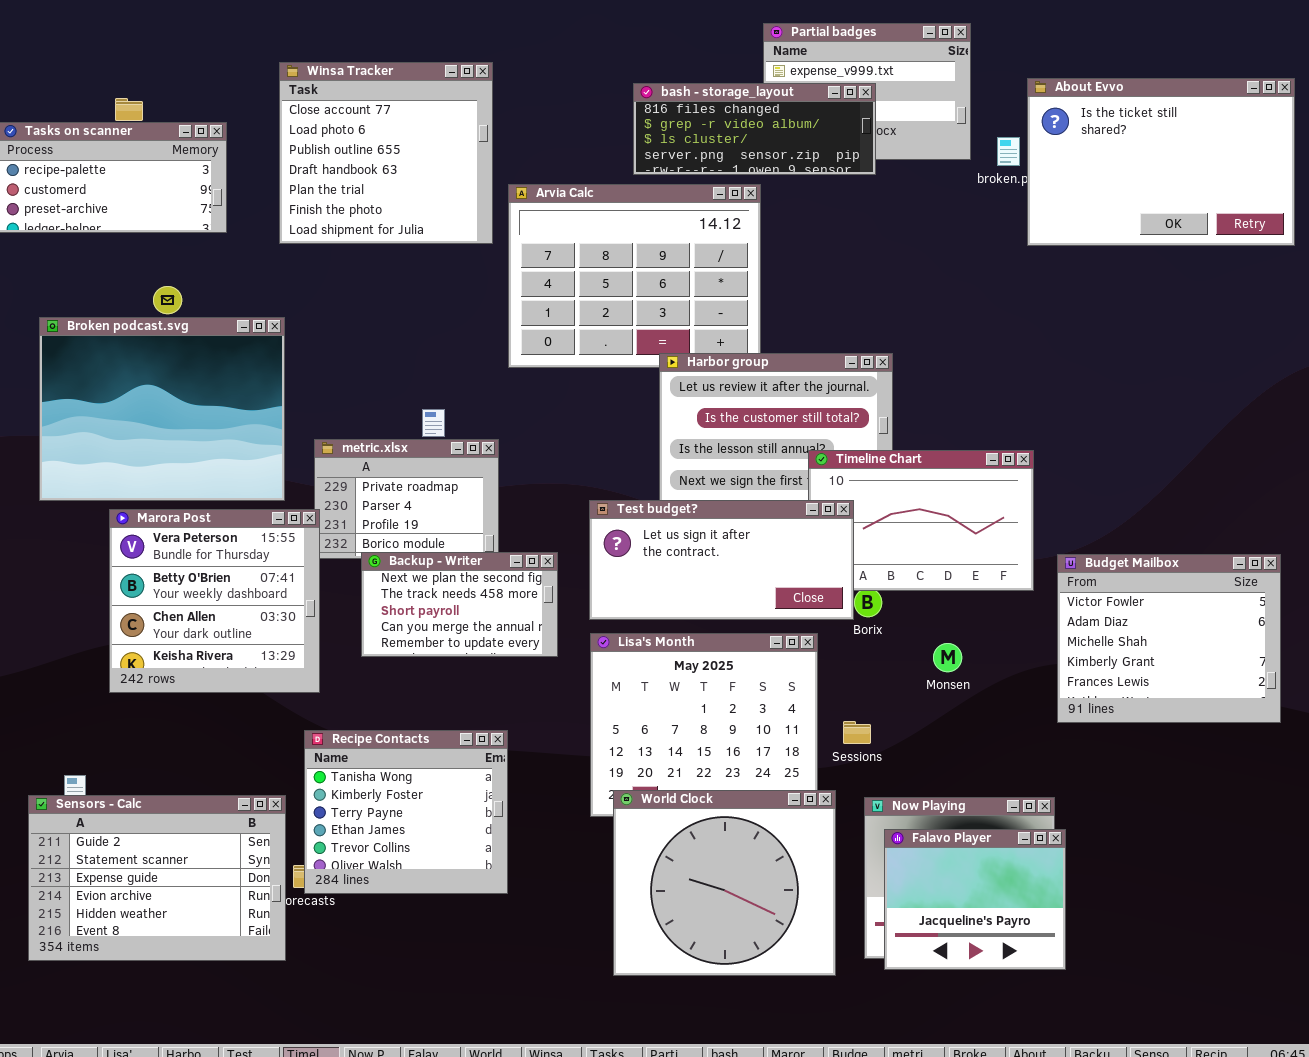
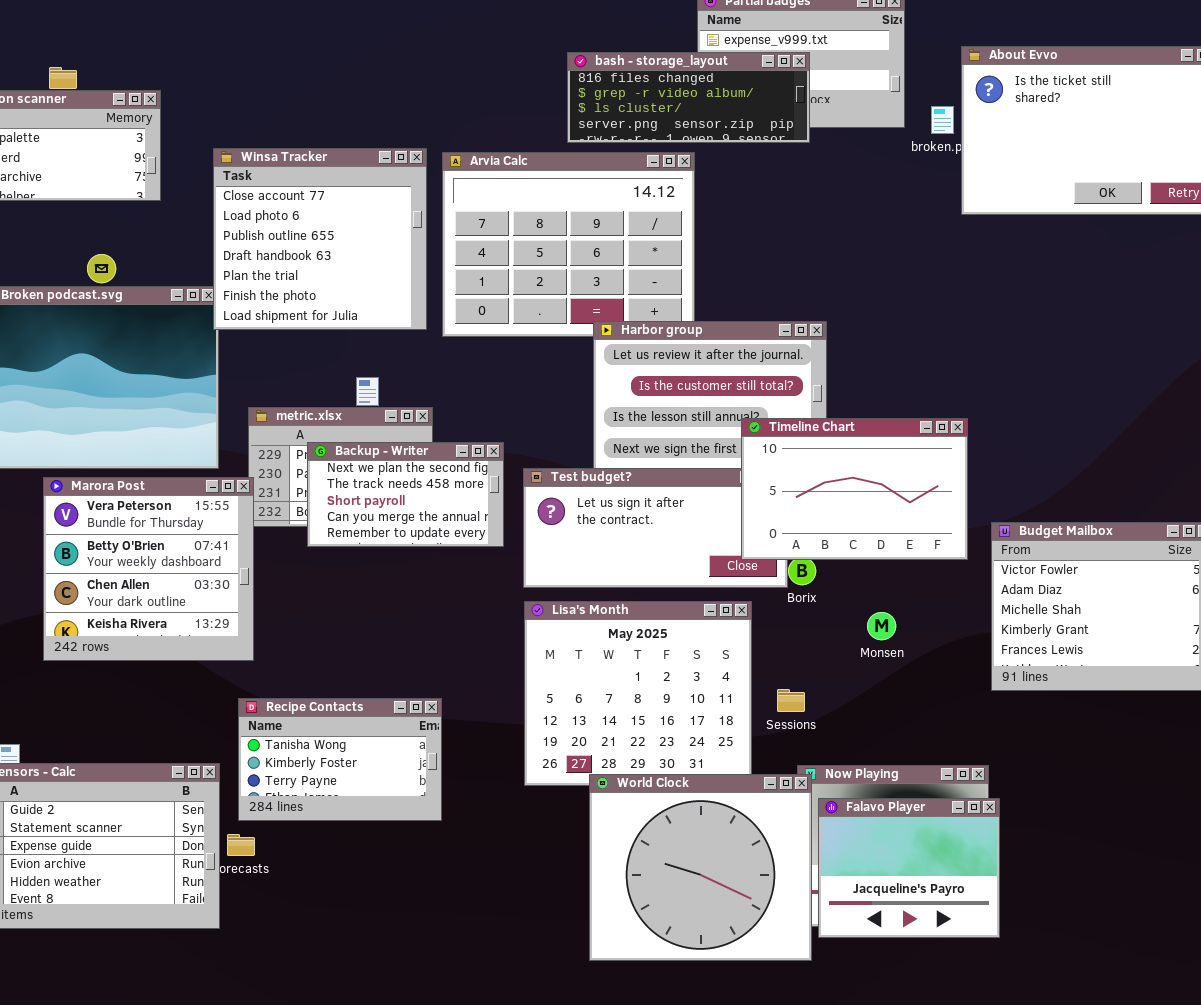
Winsa Tracker: [279,62,493,244] -> [213,148,427,330], moved
Timeline Chart: [808,450,1034,591] -> [741,418,968,560], raised
Backup - Writer: [361,552,558,657] -> [307,442,504,547], moved
Recipe Contacts: [304,730,508,894] -> [238,698,442,821], resized
World Clock: [613,790,836,976] -> [589,774,812,961], moved

